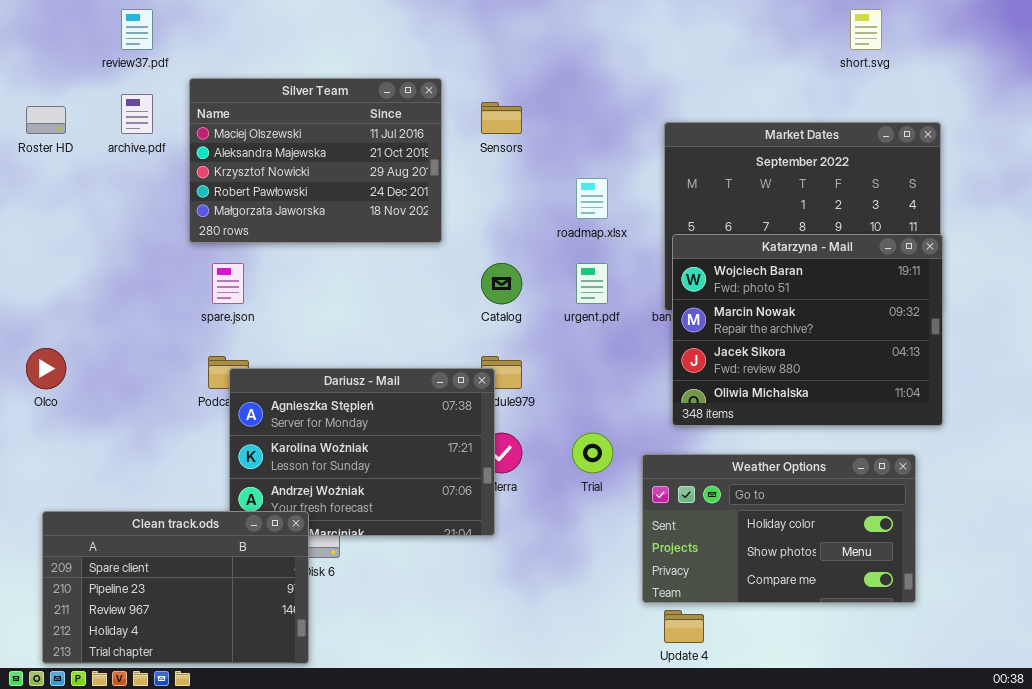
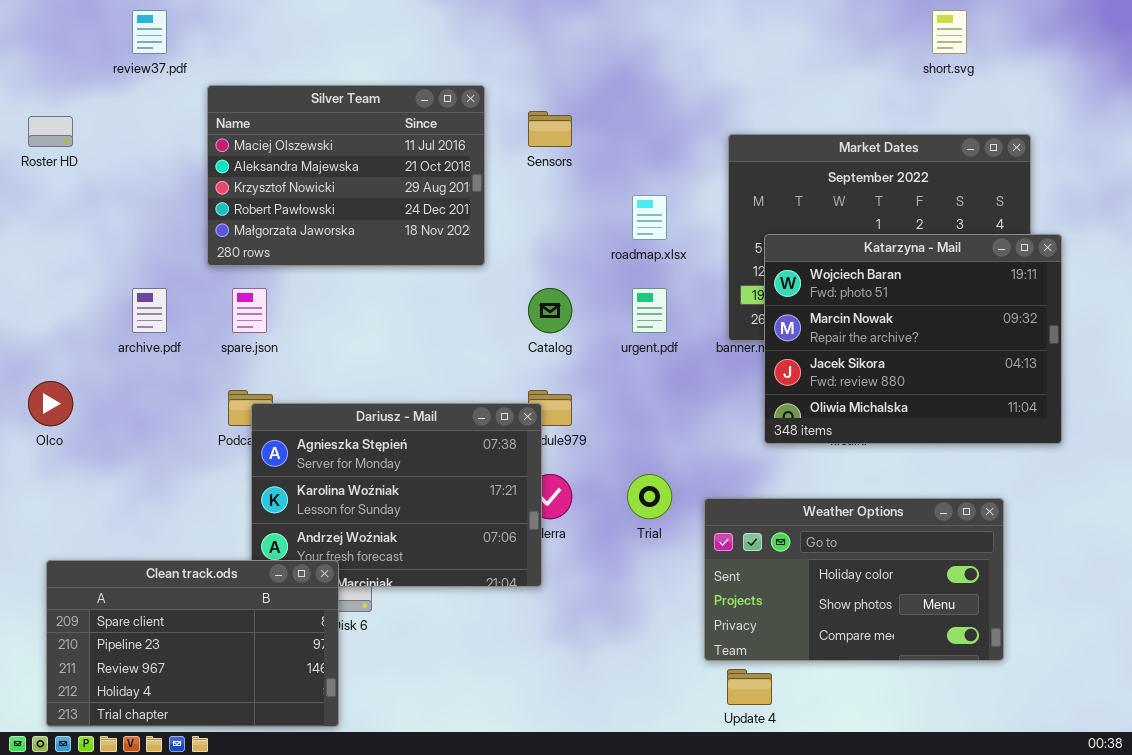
archive.pdf: [121,94,153,134] -> [132,288,167,333], moved
Katarzyna - Mail: [672,234,943,426] -> [764,234,1062,444], moved

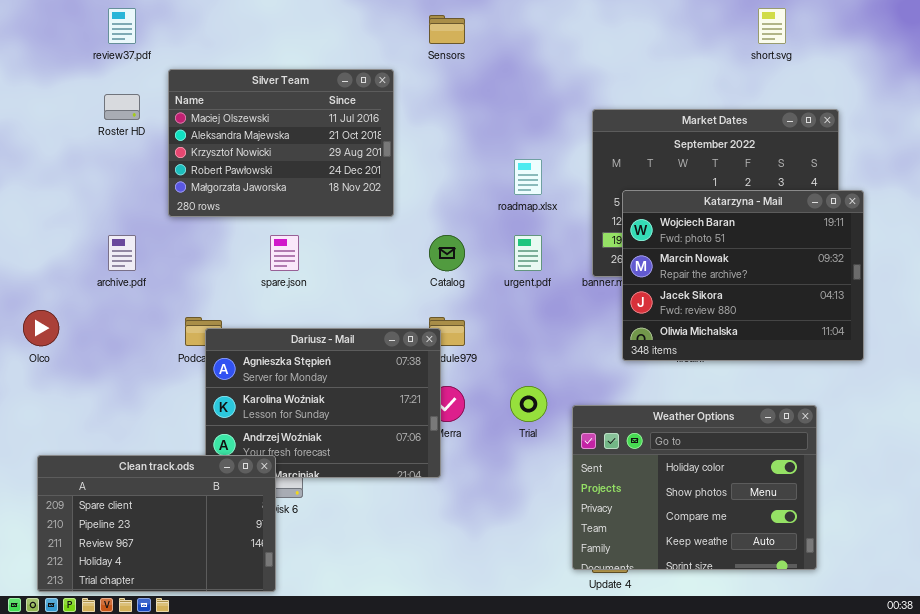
Sensors: [528,111,572,147] -> [429,15,465,44], moved
Roster HD: [28,116,73,147] -> [104,94,140,120], moved
spare.json: [232,288,267,333] -> [270,235,299,271], moved
Weather Options: [704,498,1004,661] -> [572,405,817,570], resized

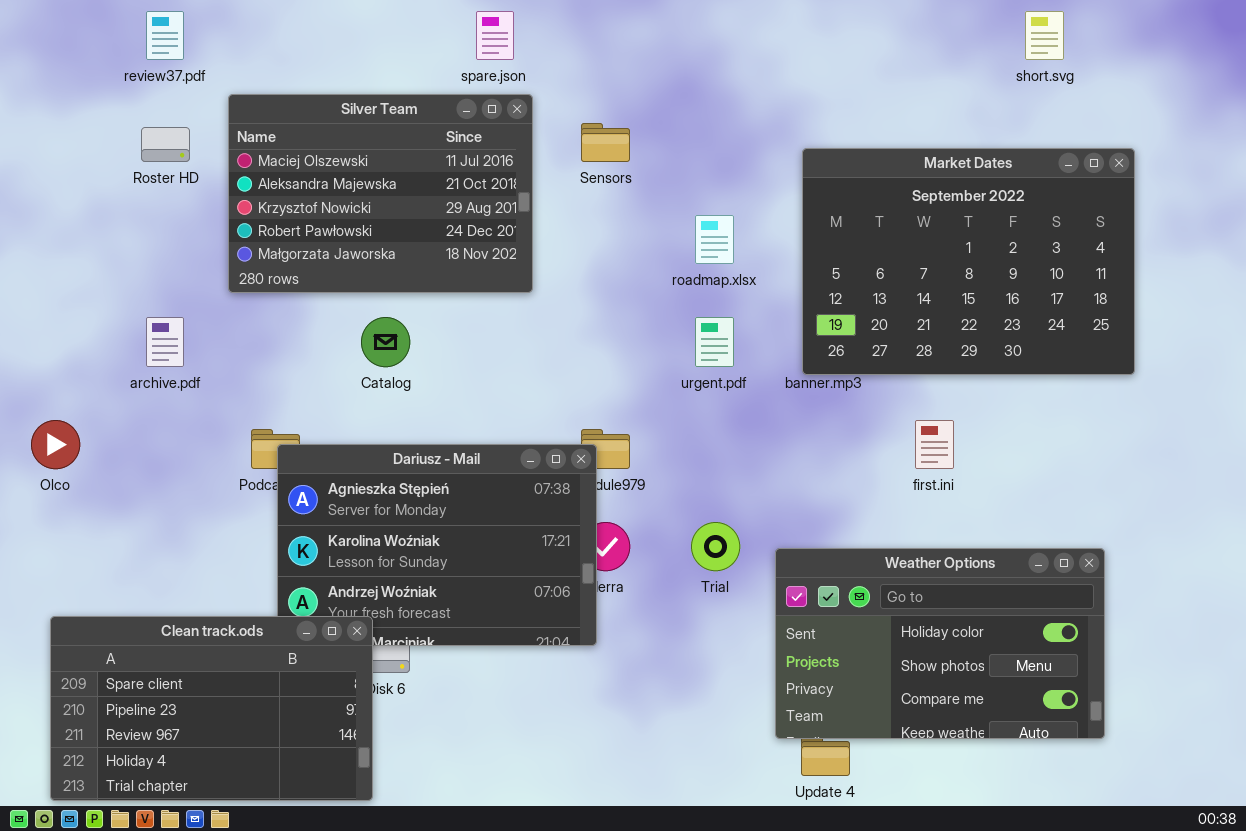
Sensors: [429,15,465,44] -> [581,123,630,162], moved
Katarzyna - Mail: [622,190,864,361] -> none, closed
spare.json: [270,235,299,271] -> [476,11,514,60], moved
Catalog: [429,235,465,271] -> [361,317,410,367], moved
Weather Options: [572,405,817,570] -> [775,548,1105,739], resized

